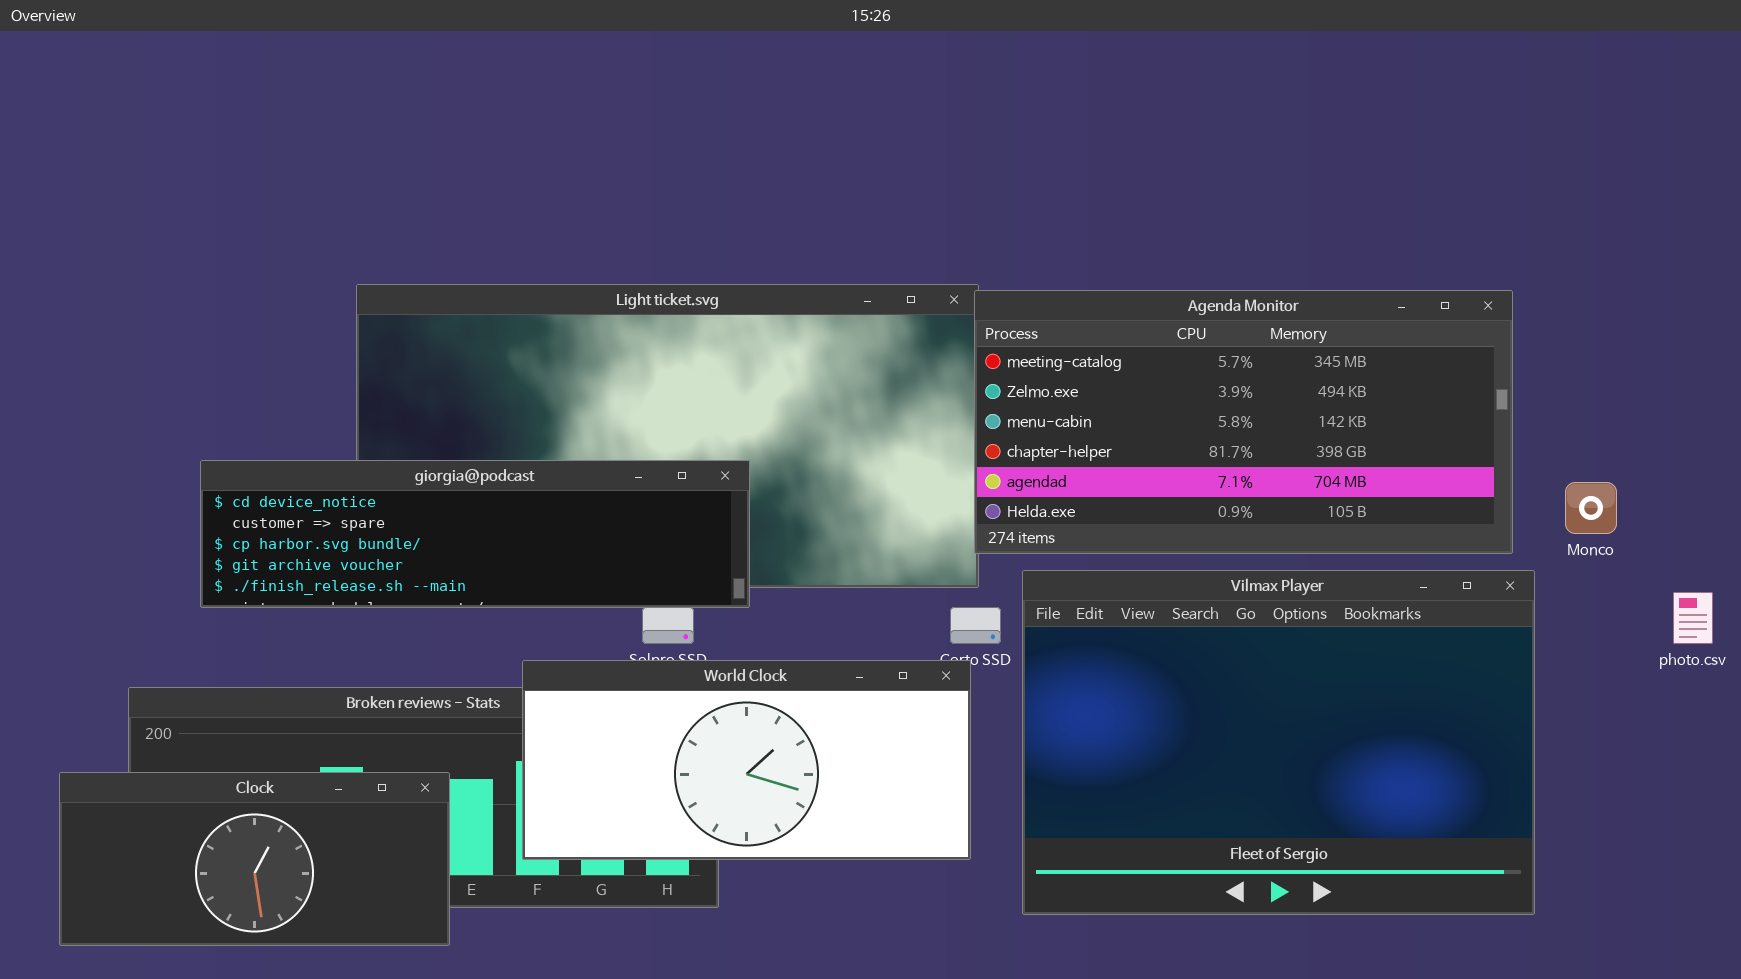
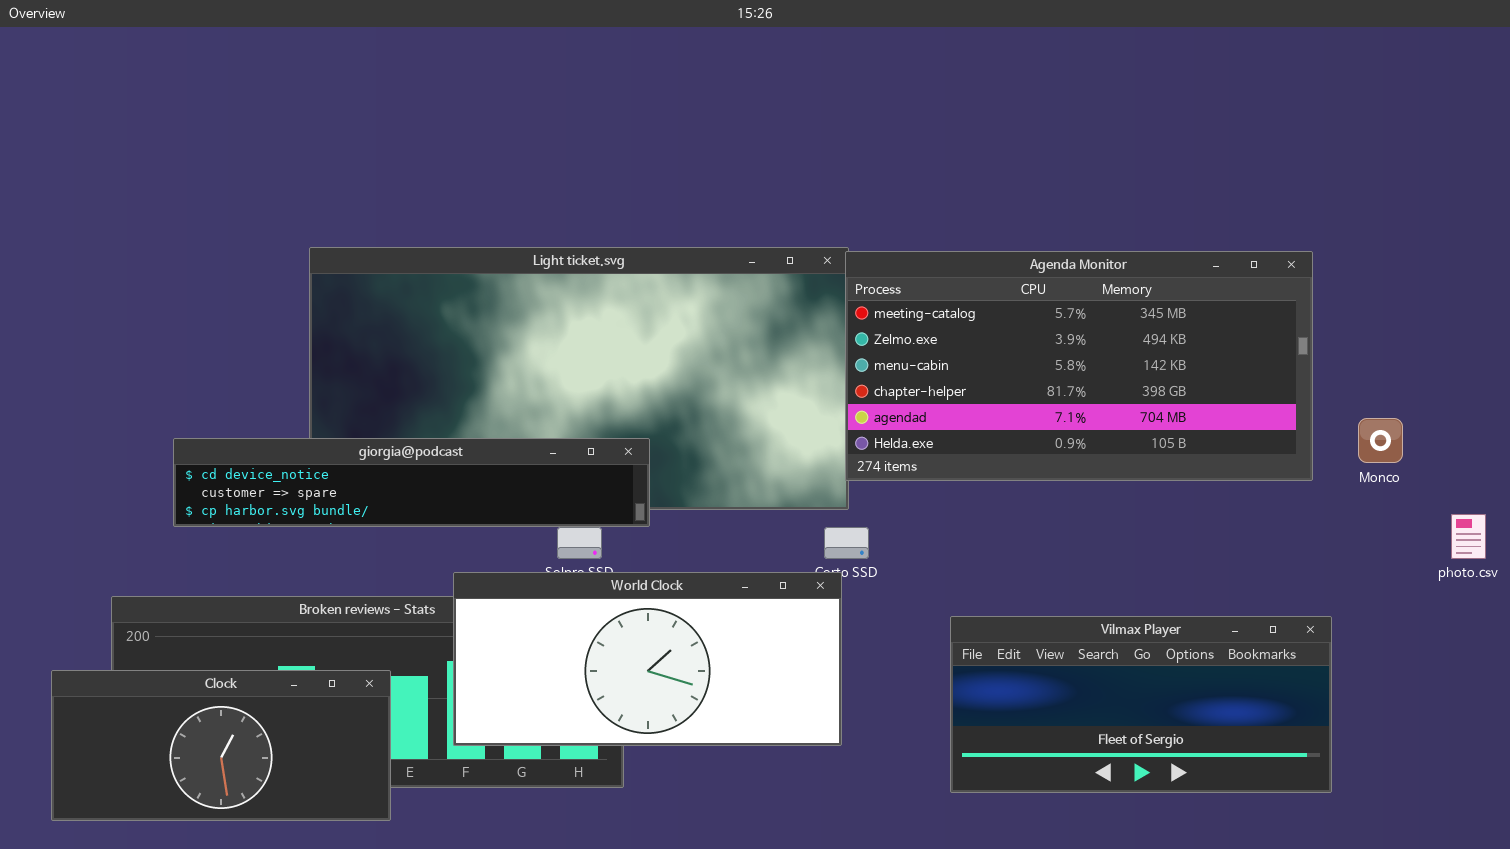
giorgia@podcast: [200,460,750,608] -> [173,438,650,527], resized
Vilmax Player: [1022,570,1535,915] -> [950,616,1332,793], resized

